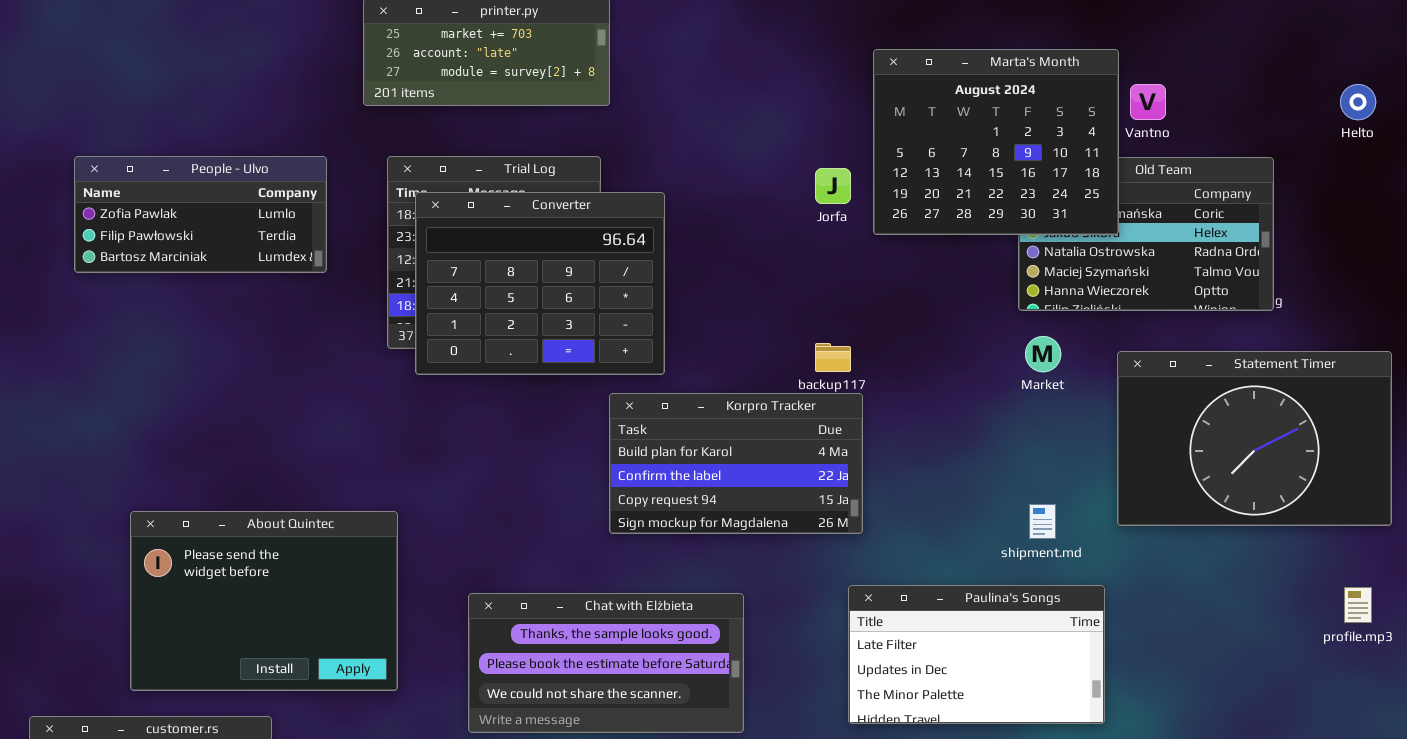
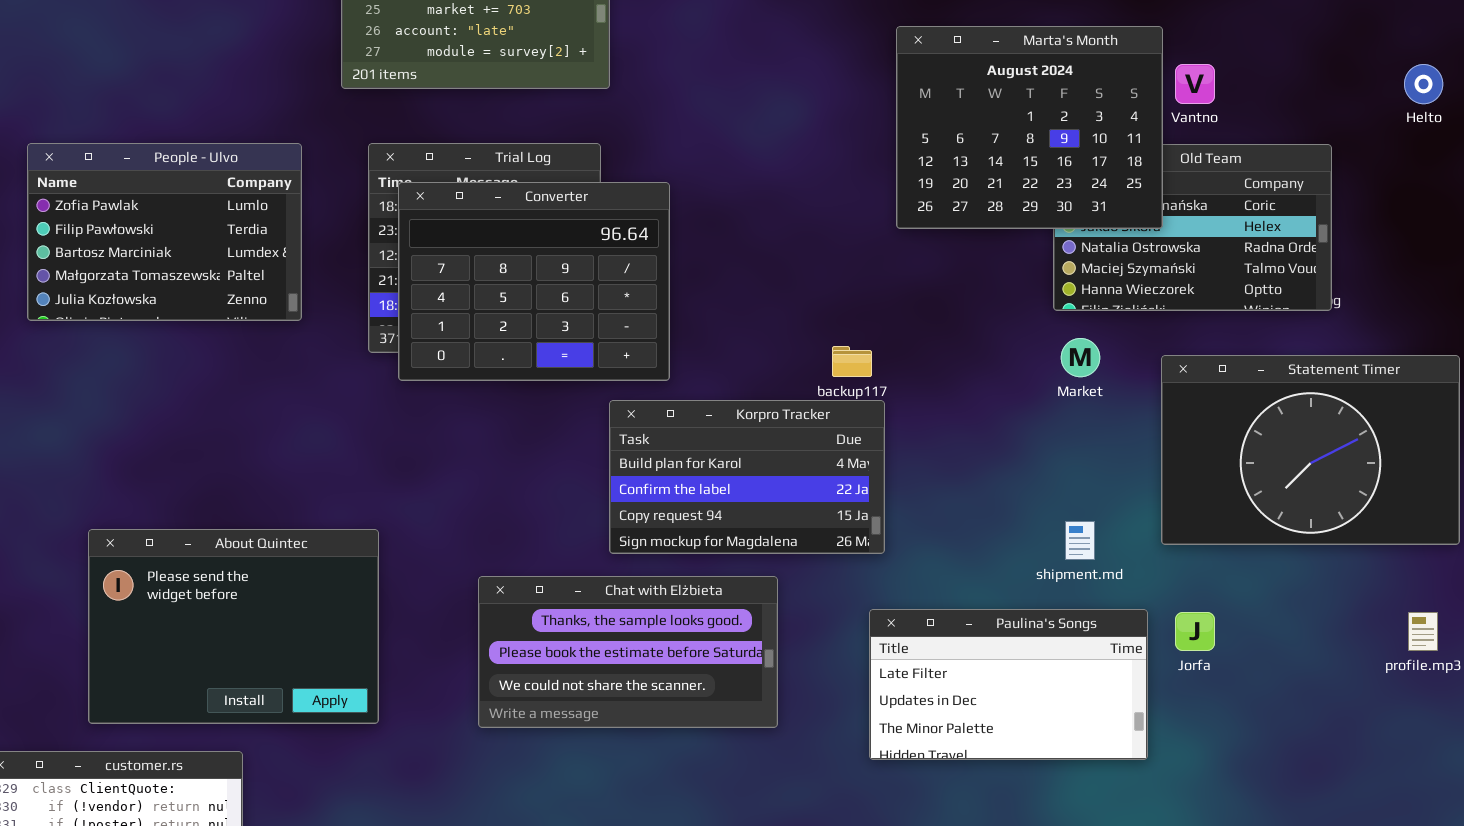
People - Ulvo: [74,156,327,273] -> [27,143,302,321], resized
Jorfa: [815,168,851,204] -> [1175,612,1215,651], moved
Chat with Elżbieta: [468,593,744,733] -> [478,576,778,728], moved

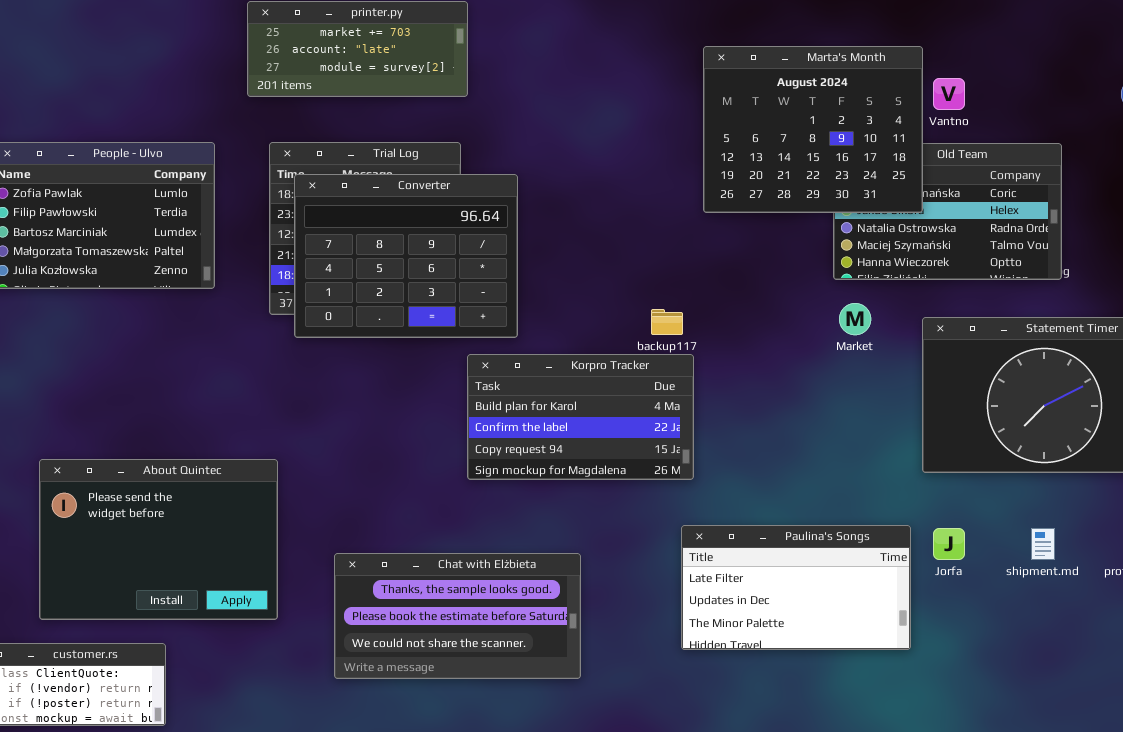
shipment.md: [1065,521,1095,560] -> [1031,528,1055,560], moved
Chat with Elżbieta: [478,576,778,728] -> [334,553,581,679], moved

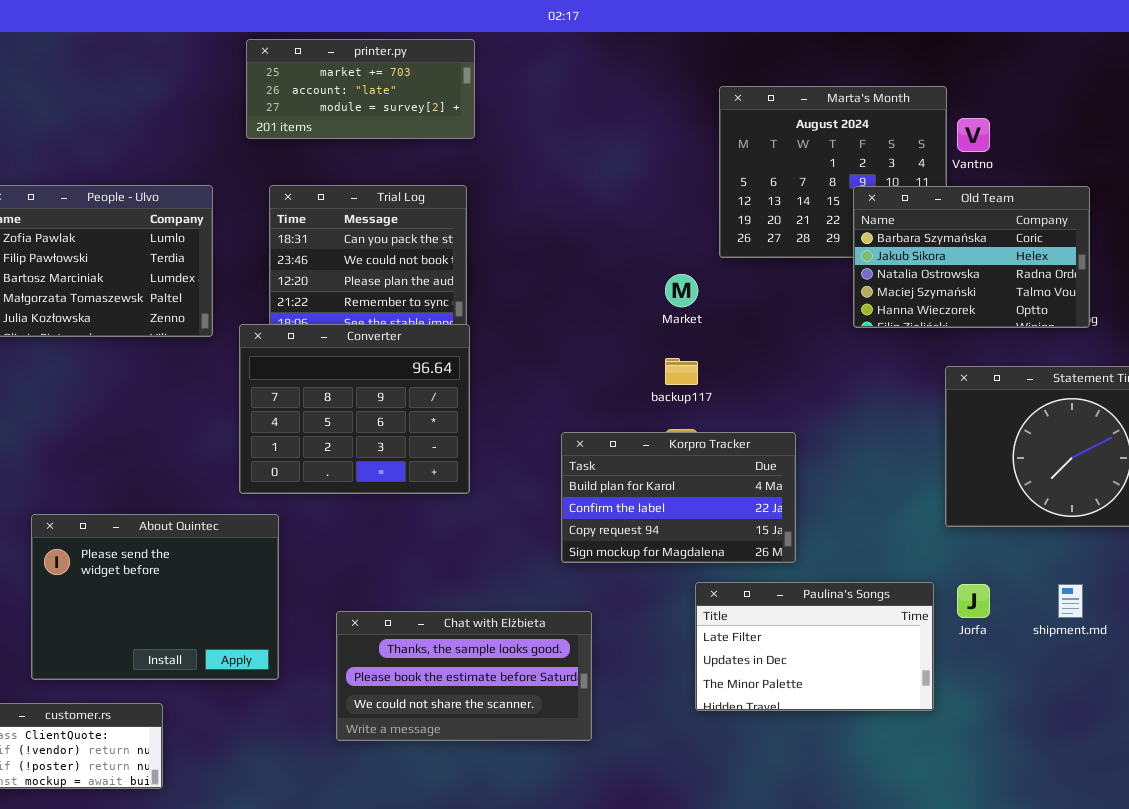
Old Team: [833,143,1062,280] -> [853,186,1090,328], raised
Converter: [294,174,518,338] -> [239,324,470,494], moved
Market: [839,303,871,335] -> [665,274,698,307], moved
Korpro Tracker: [467,354,694,480] -> [561,432,796,563], moved

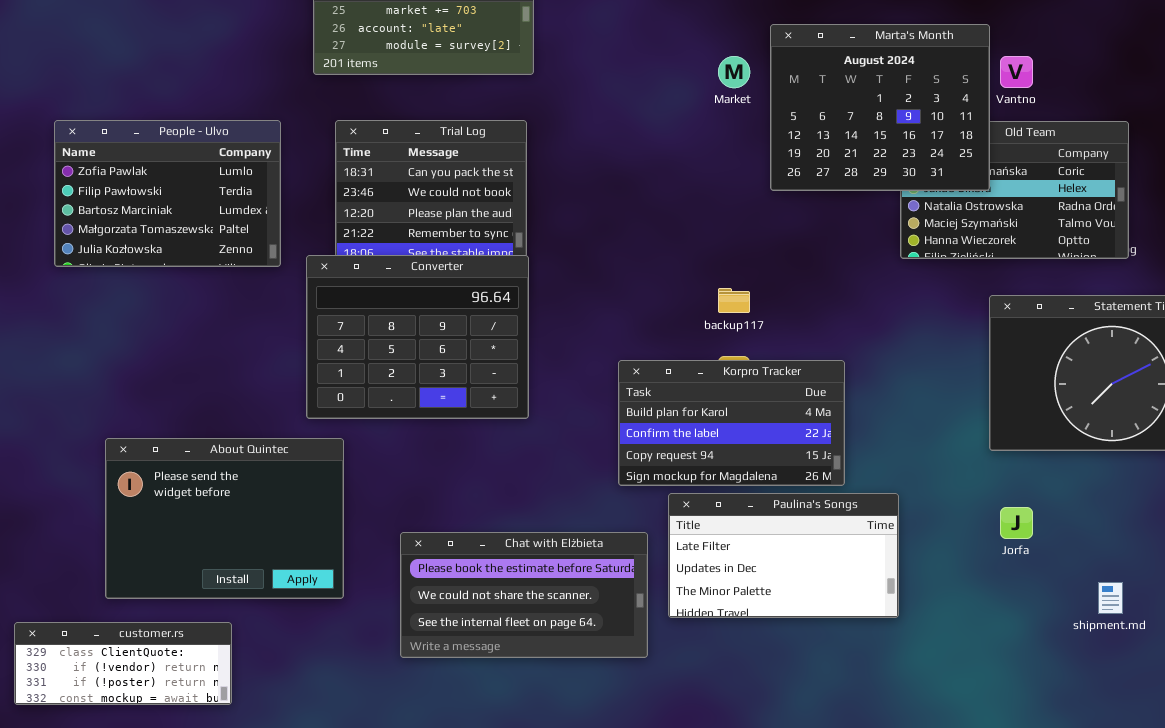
Marta's Month: [719,86,947,258] -> [770,24,990,191], raised
Market: [665,274,698,307] -> [718,56,750,88], moved
Paulina's Songs: [695,582,934,711] -> [668,493,899,618], moved
shipment.md: [1058,584,1083,618] -> [1098,582,1123,614], moved
Chat with Elżbieta: [336,611,592,741] -> [400,532,648,658], scrolled down 1 row

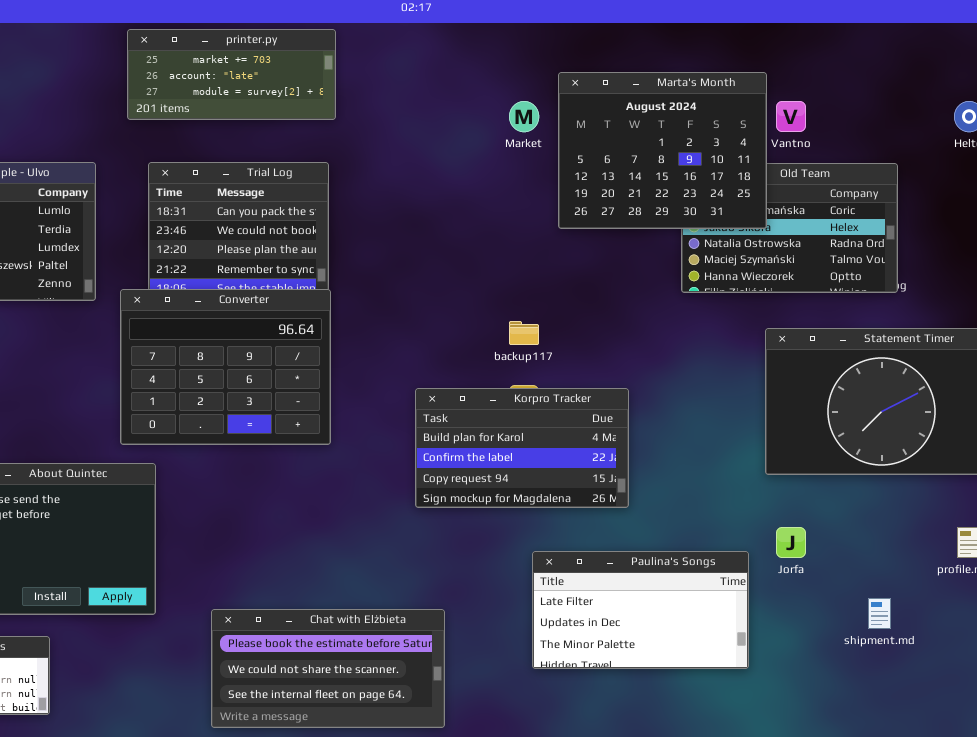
Paulina's Songs: [668,493,899,618] -> [532,551,749,669], moved
Chat with Elżbieta: [400,532,648,658] -> [211,609,445,728], moved

